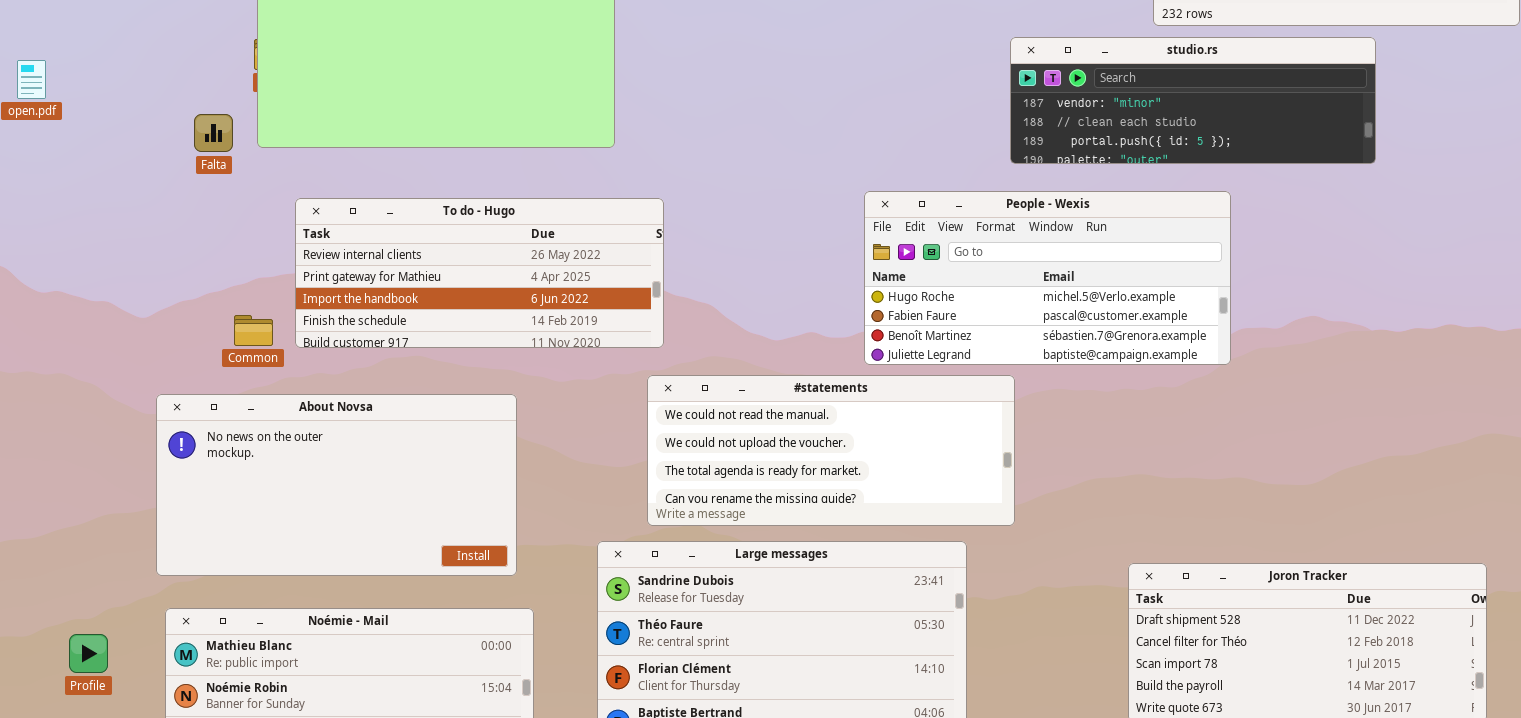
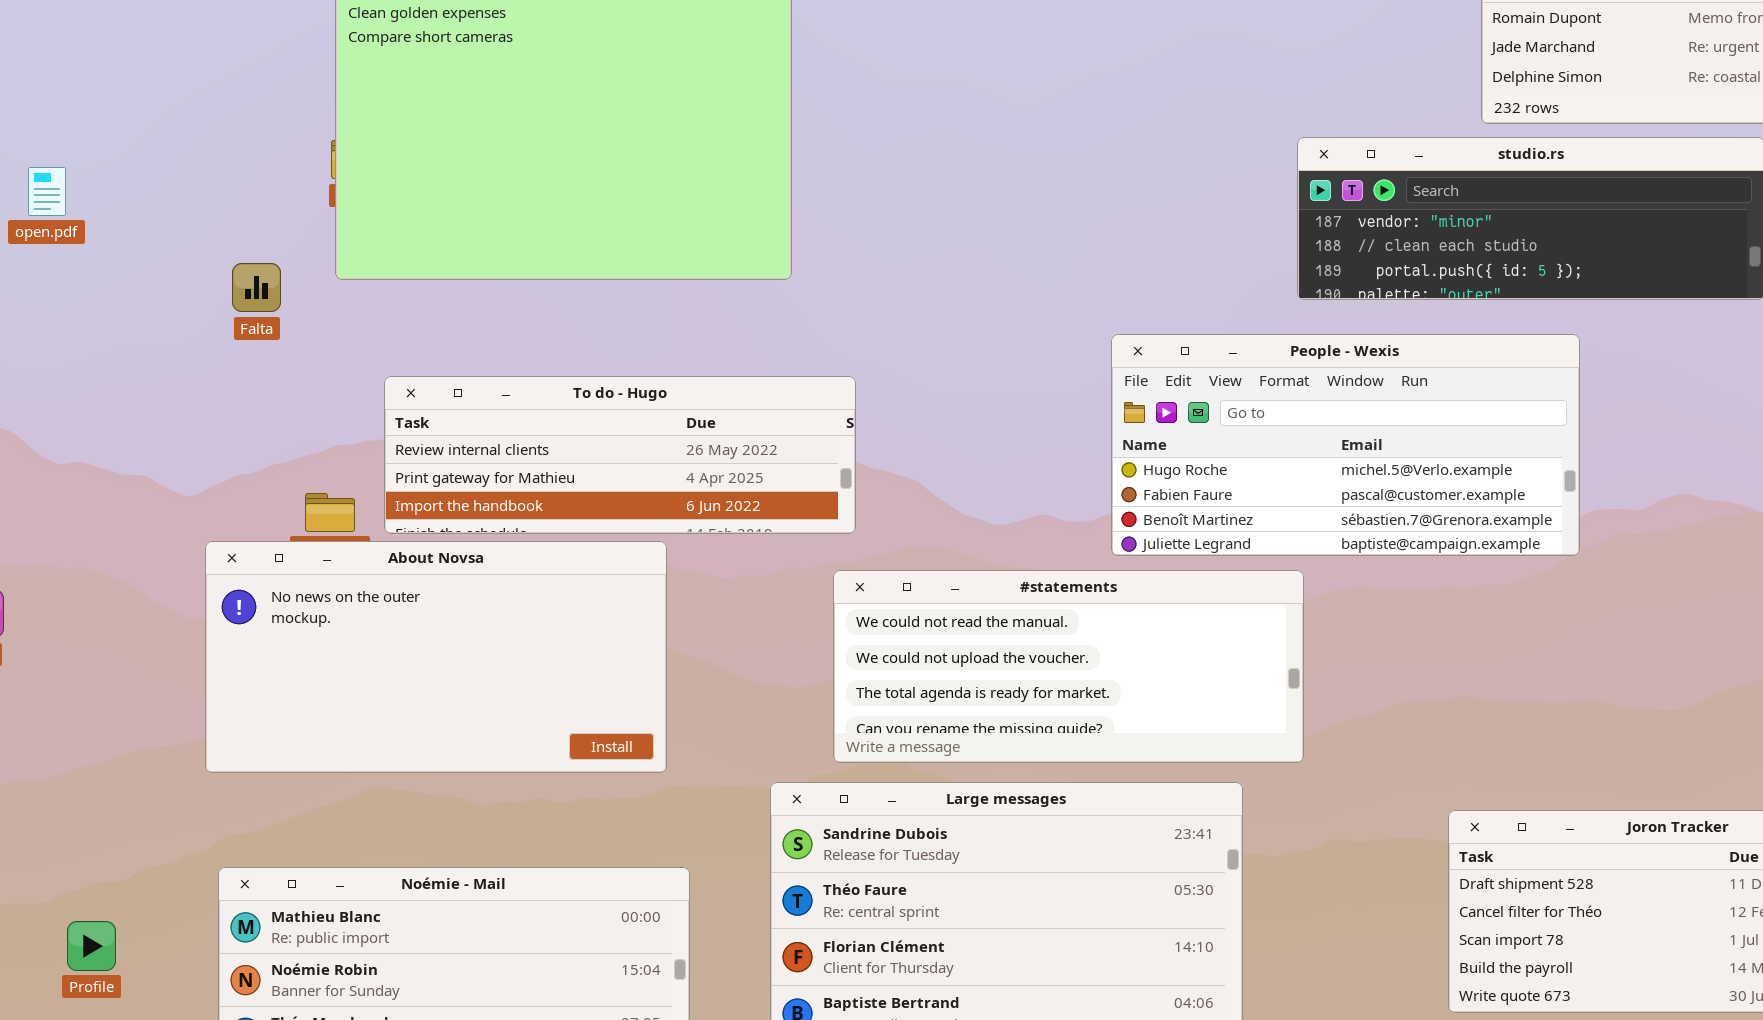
Falta: [194,114,233,152] -> [232,263,281,312], moved
To do - Hugo: [295,198,664,348] -> [384,376,856,534], resized
About Novsa: [156,394,517,576] -> [205,541,667,773], moved
Profile: [69,634,108,673] -> [67,921,116,971], moved

